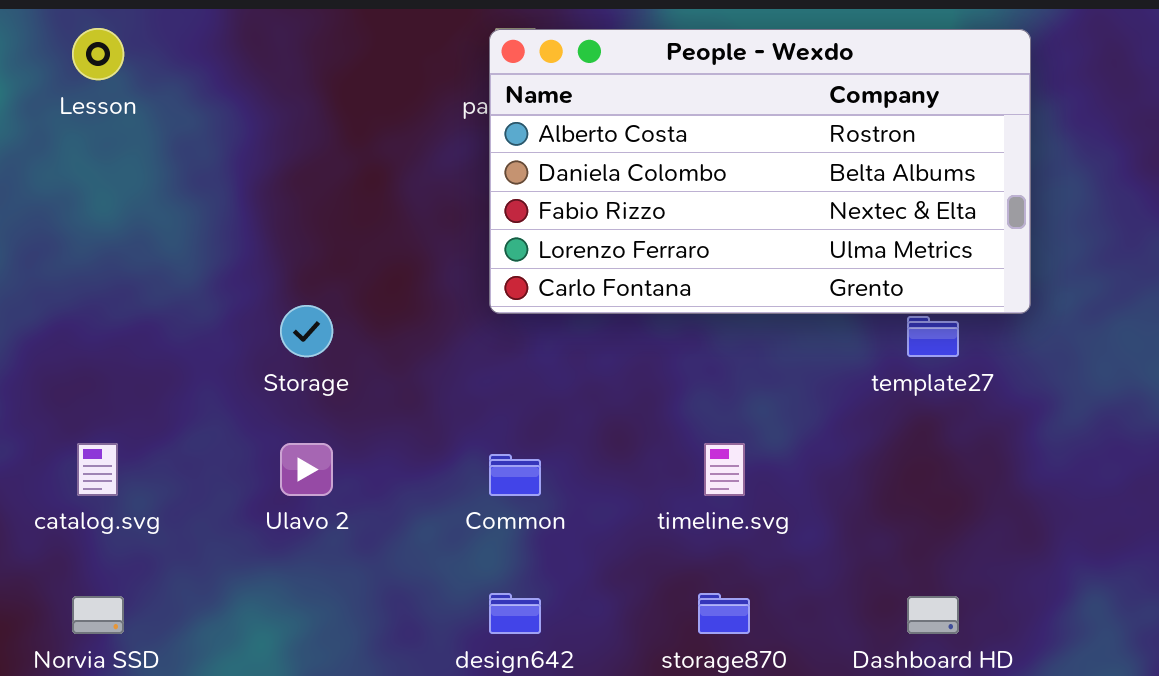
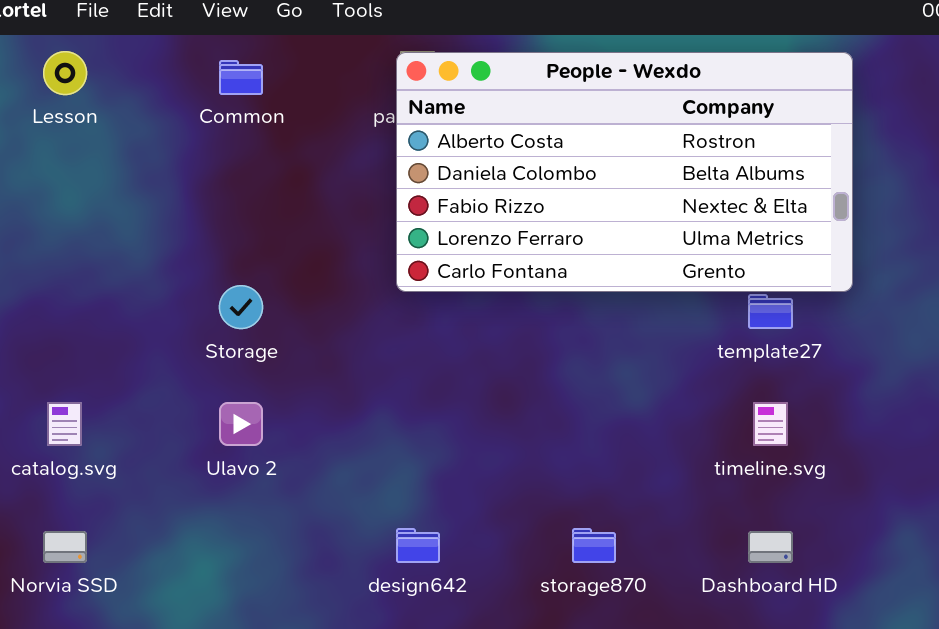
timeline.svg: [704,443,745,496] -> [753,402,788,446], moved
Common: [489,454,541,496] -> [219,60,263,95], moved

